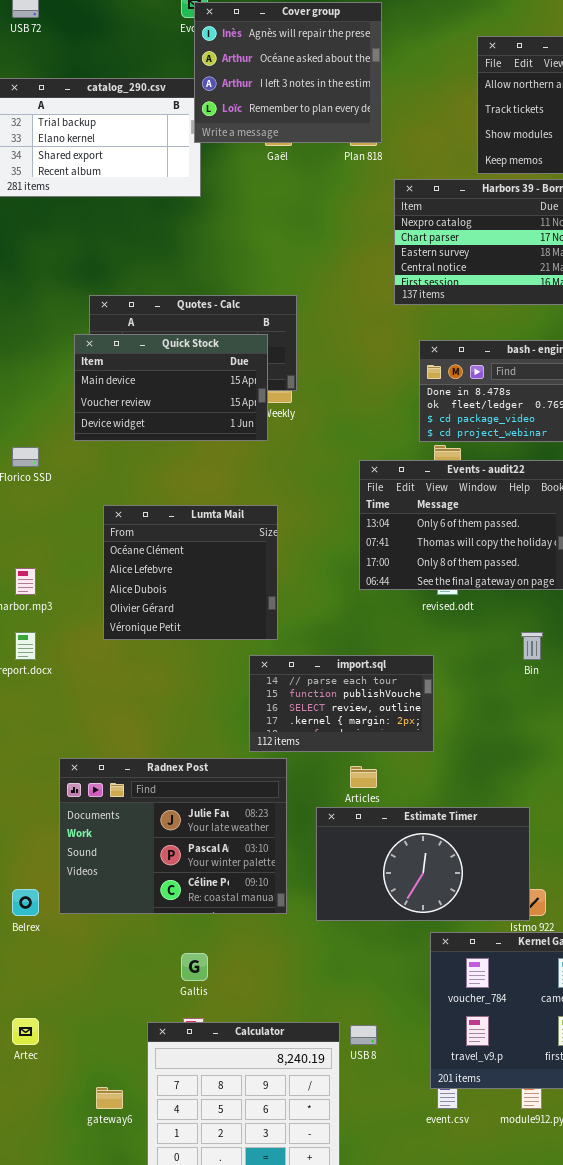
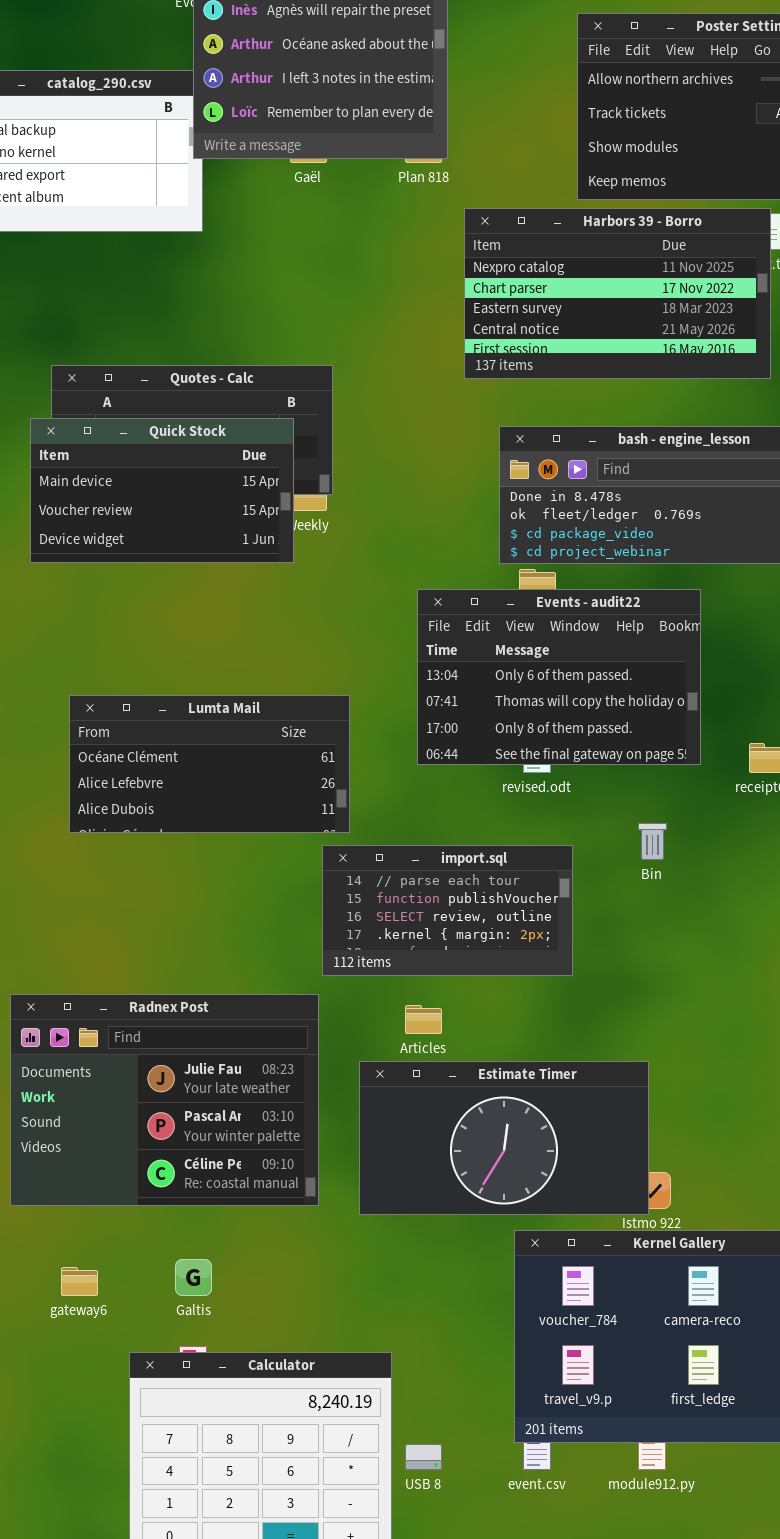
Lumta Mail: [103,505,278,640] -> [69,695,350,833], resized
import.sql: [249,655,434,752] -> [322,845,573,976], moved
USB 8: [350,1025,377,1045] -> [405,1444,442,1470], moved
gateway6: [96,1087,123,1109] -> [61,1267,98,1296], moved

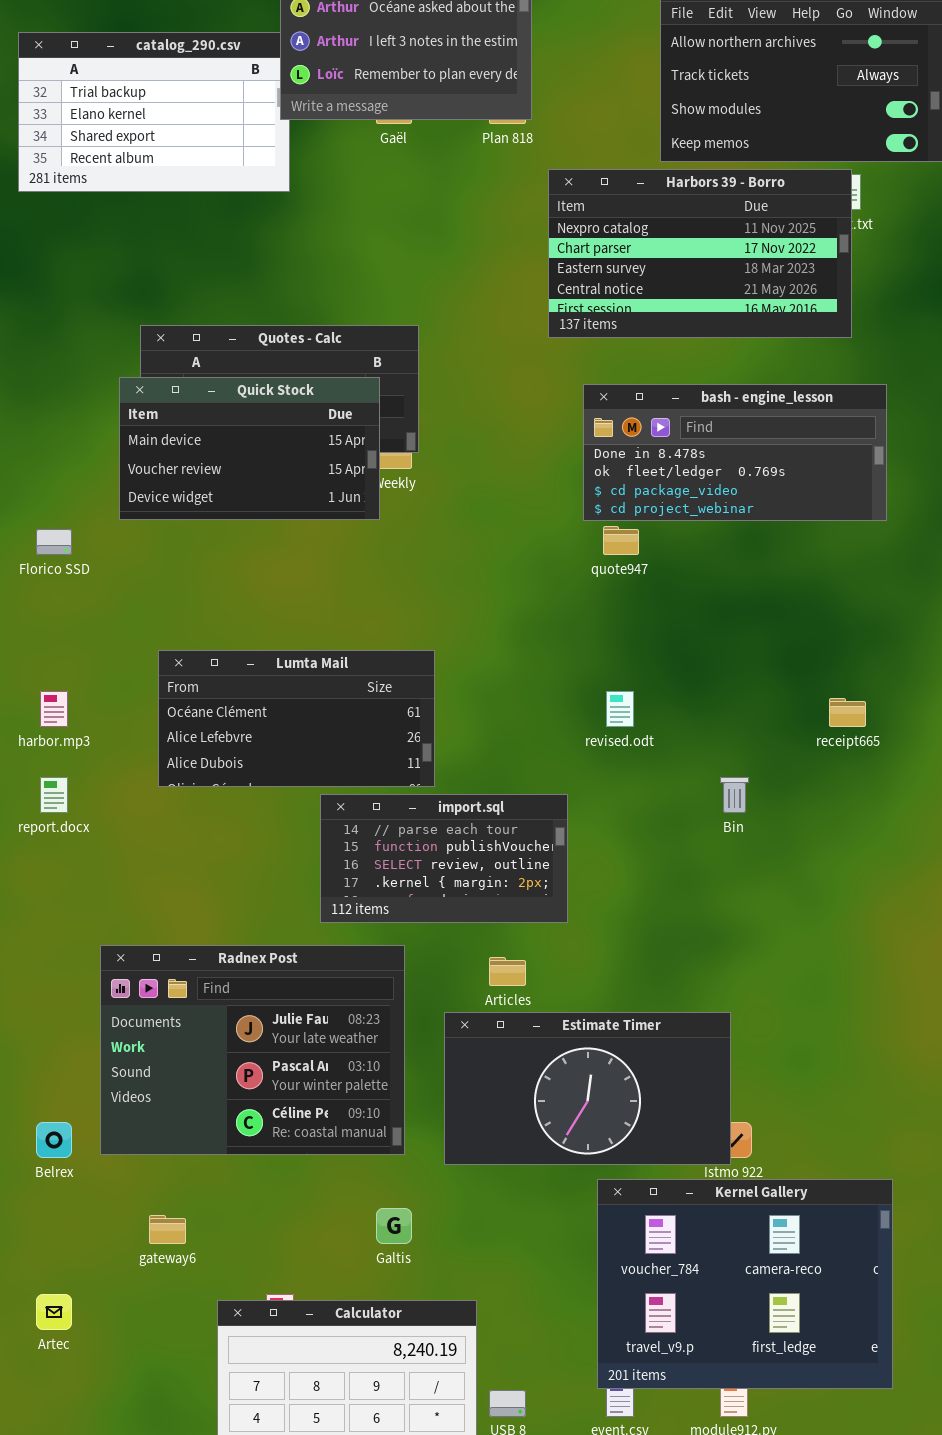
Events - audit22: [417,589,701,765] -> none, closed
import.sql: [322,845,573,976] -> [320,794,568,923], moved
Galtis: [175,1259,212,1296] -> [376,1208,412,1244], moved

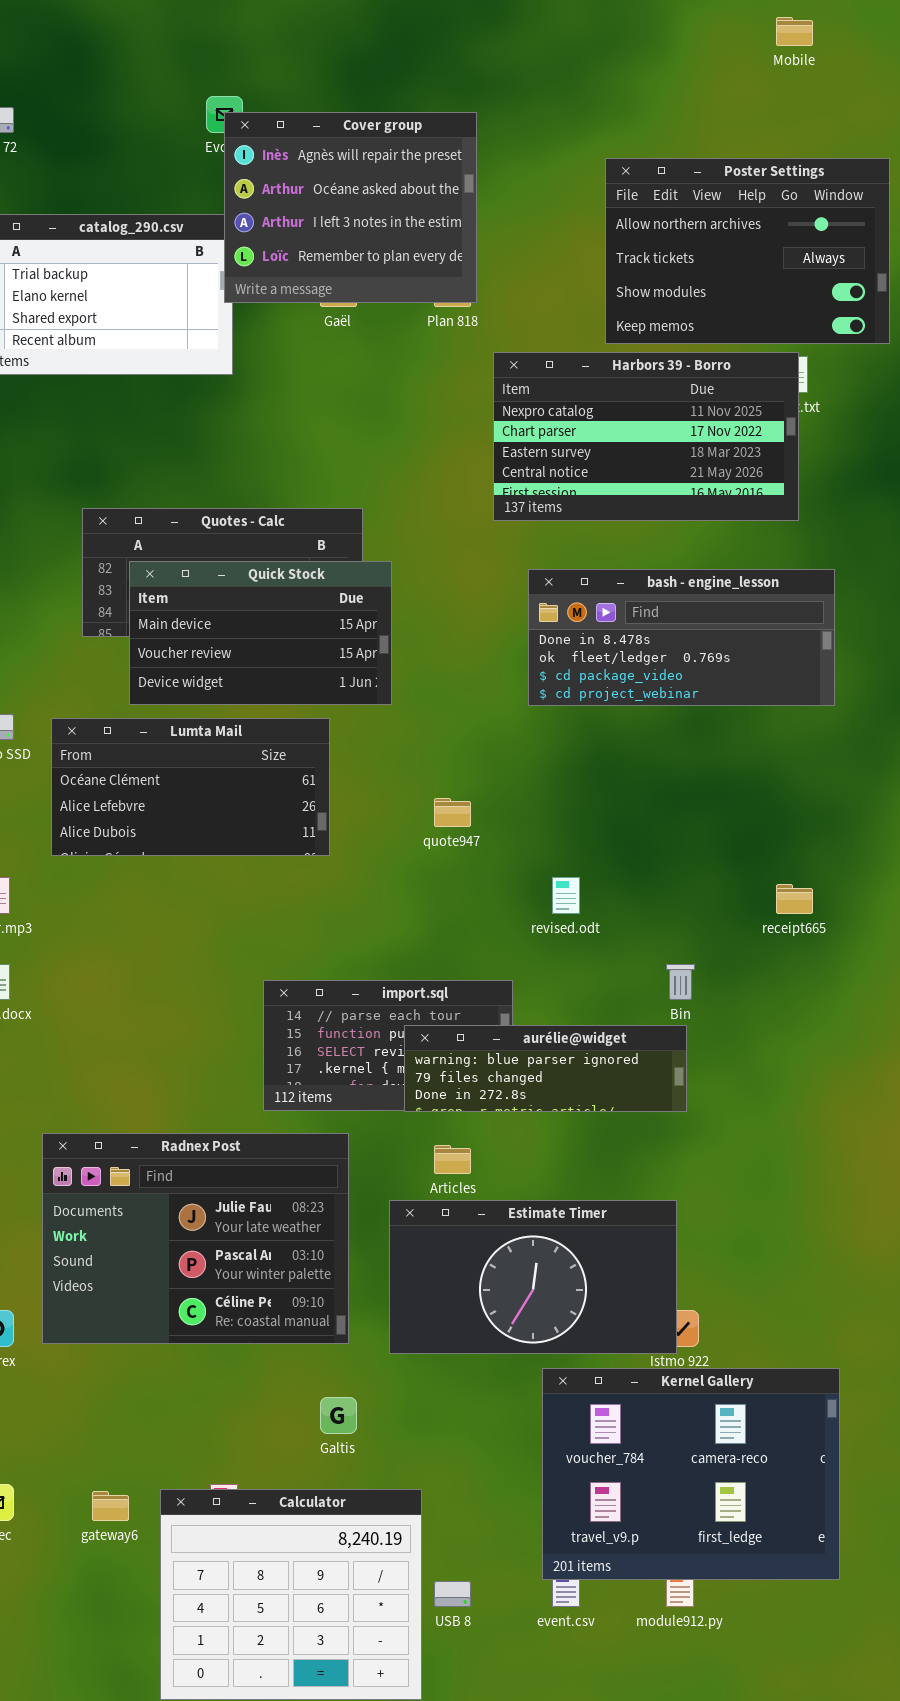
Quick Stock: [119,377,380,520] -> [129,561,392,705], moved
quote947: [603,526,639,555] -> [434,798,471,827], moved
Lumta Mail: [158,650,435,787] -> [51,718,330,856], moved
aurélie@widget: none -> [404,1025,687,1112], opened
gateway6: [149,1215,186,1244] -> [92,1491,129,1521], moved

